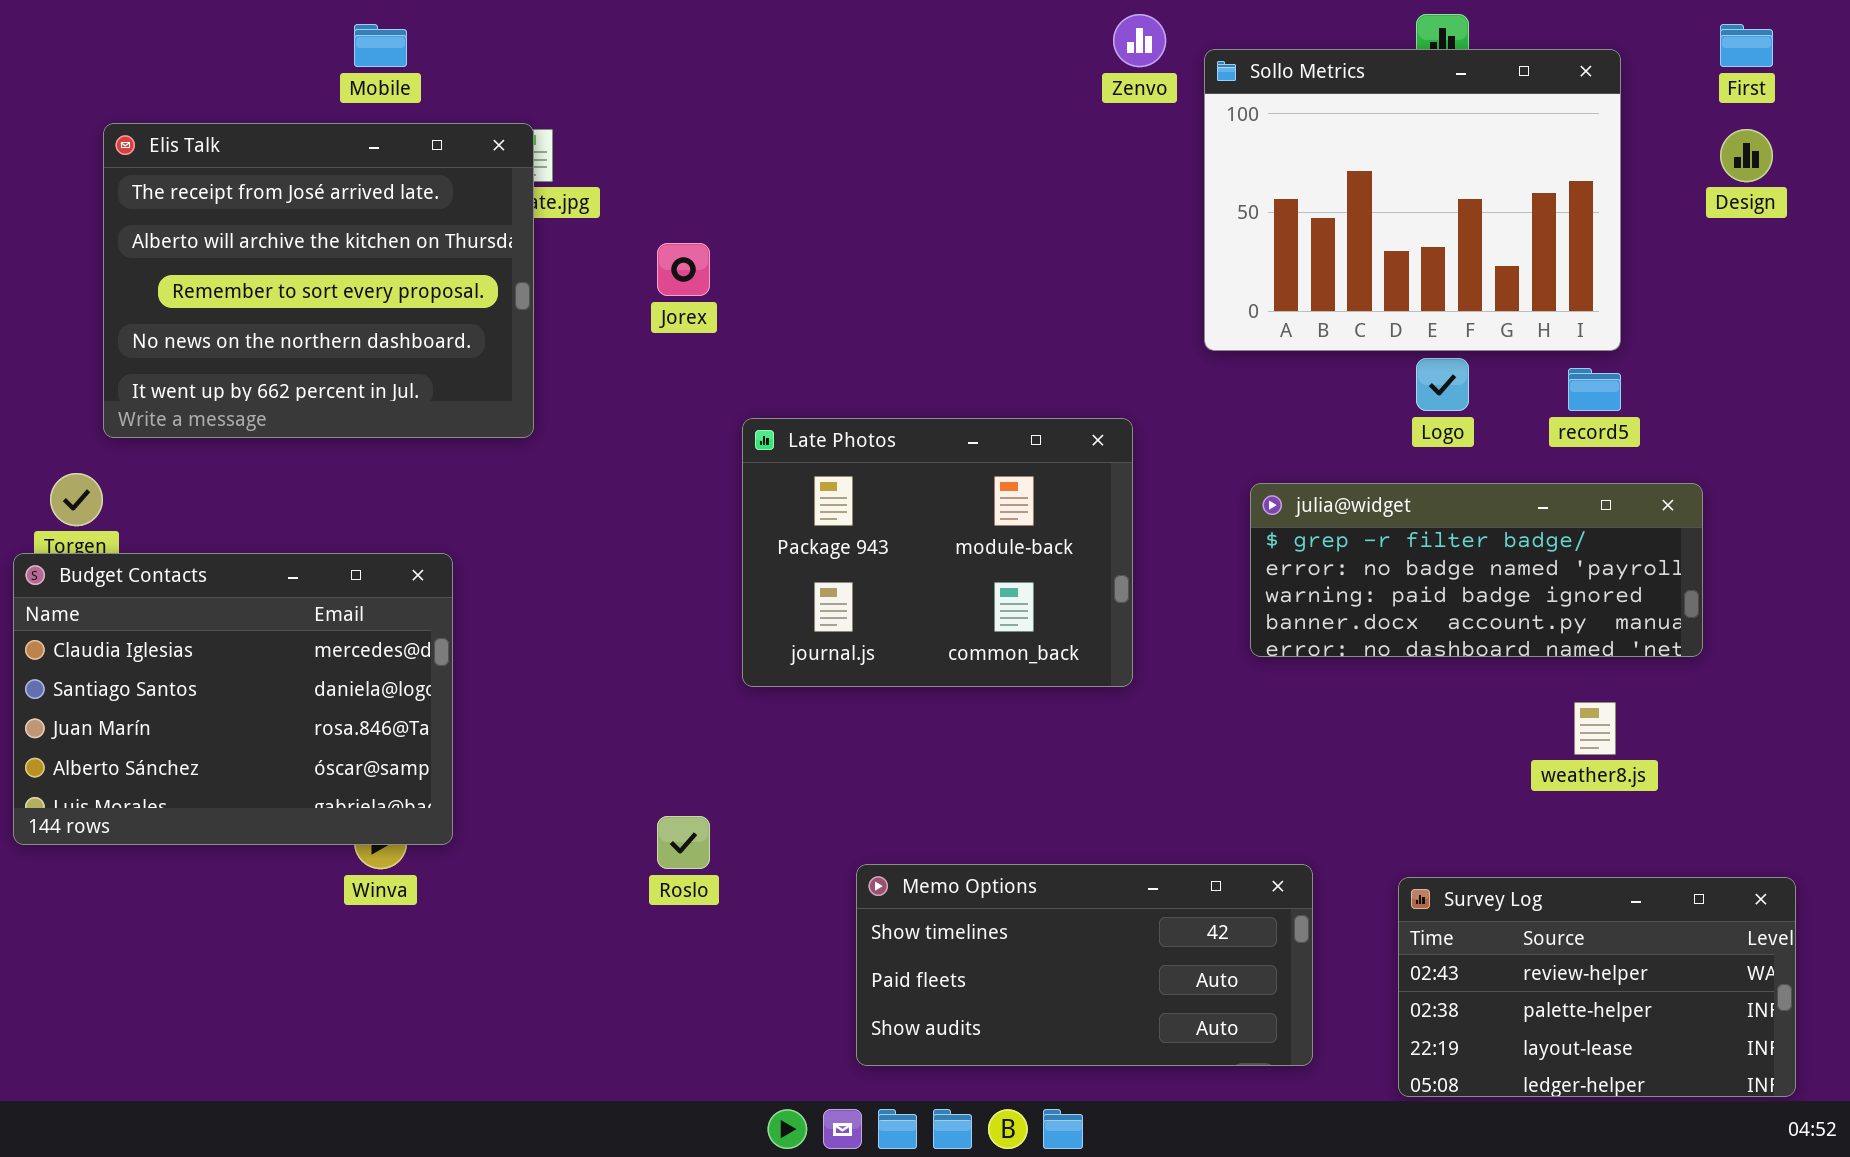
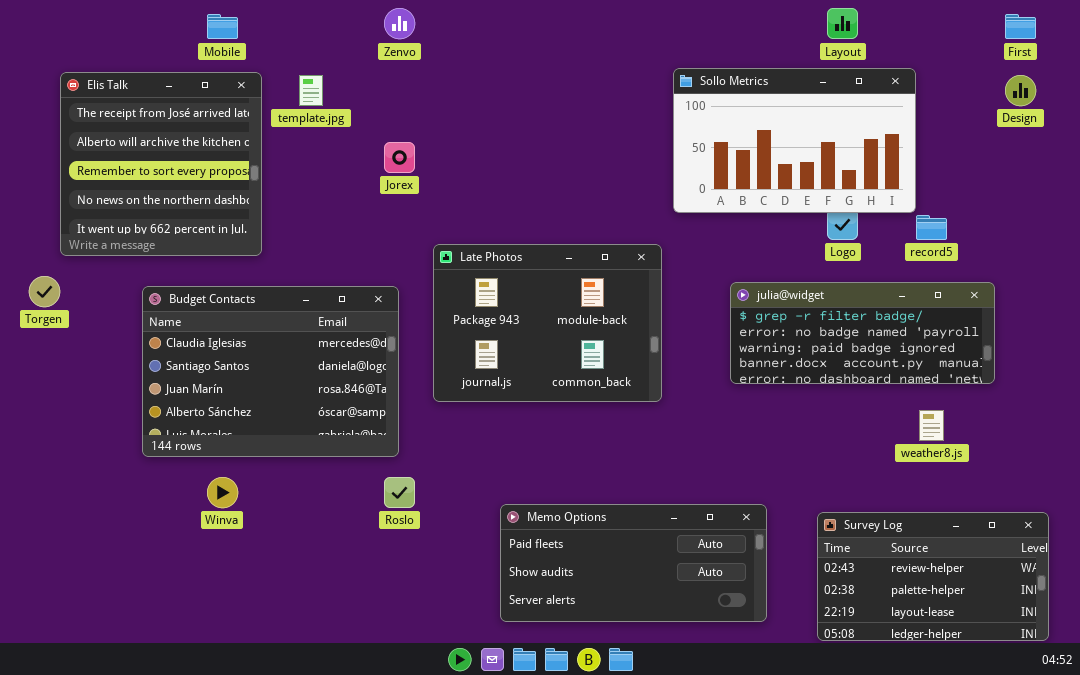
Zenvo: [1113,14,1166,67] -> [384,8,415,39], moved
Sollo Metrics: [1204,49,1621,351] -> [673,68,916,213], moved, resized
Elis Talk: [103,123,534,438] -> [60,72,262,256], resized
Budget Contacts: [13,553,453,845] -> [142,286,399,457], moved
Memo Options: [856,864,1313,1066] -> [500,504,767,622], scrolled down 1 row

